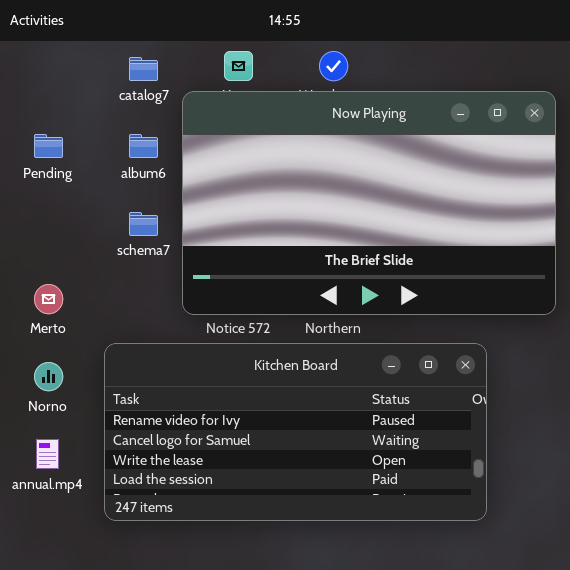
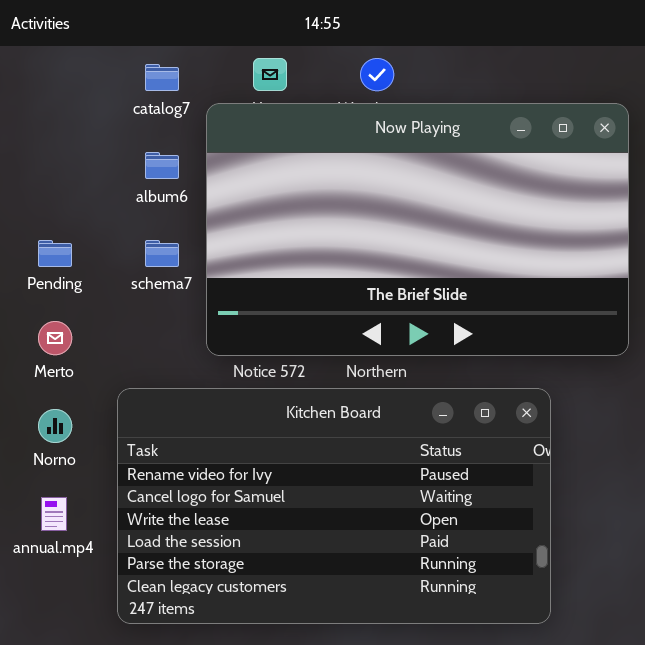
Pending: [34,134,63,158] -> [38,240,72,267], moved
Kitchen Board: [104,343,487,521] -> [117,388,551,624], resized

